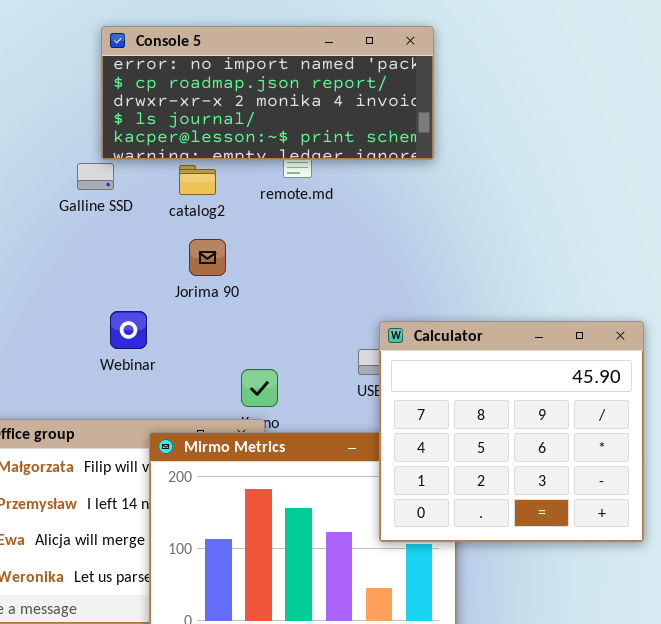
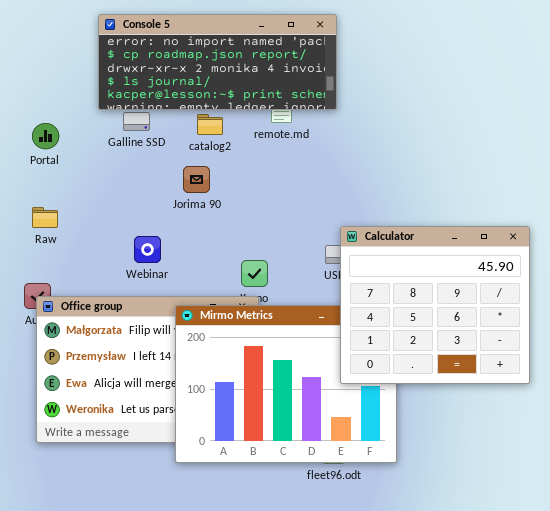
Console 5: [101,26,434,160] -> [98,14,337,110], moved
Jorima 90: [189,239,226,276] -> [183,166,210,193], moved
Webinar: [110,311,147,349] -> [134,236,161,263], moved

